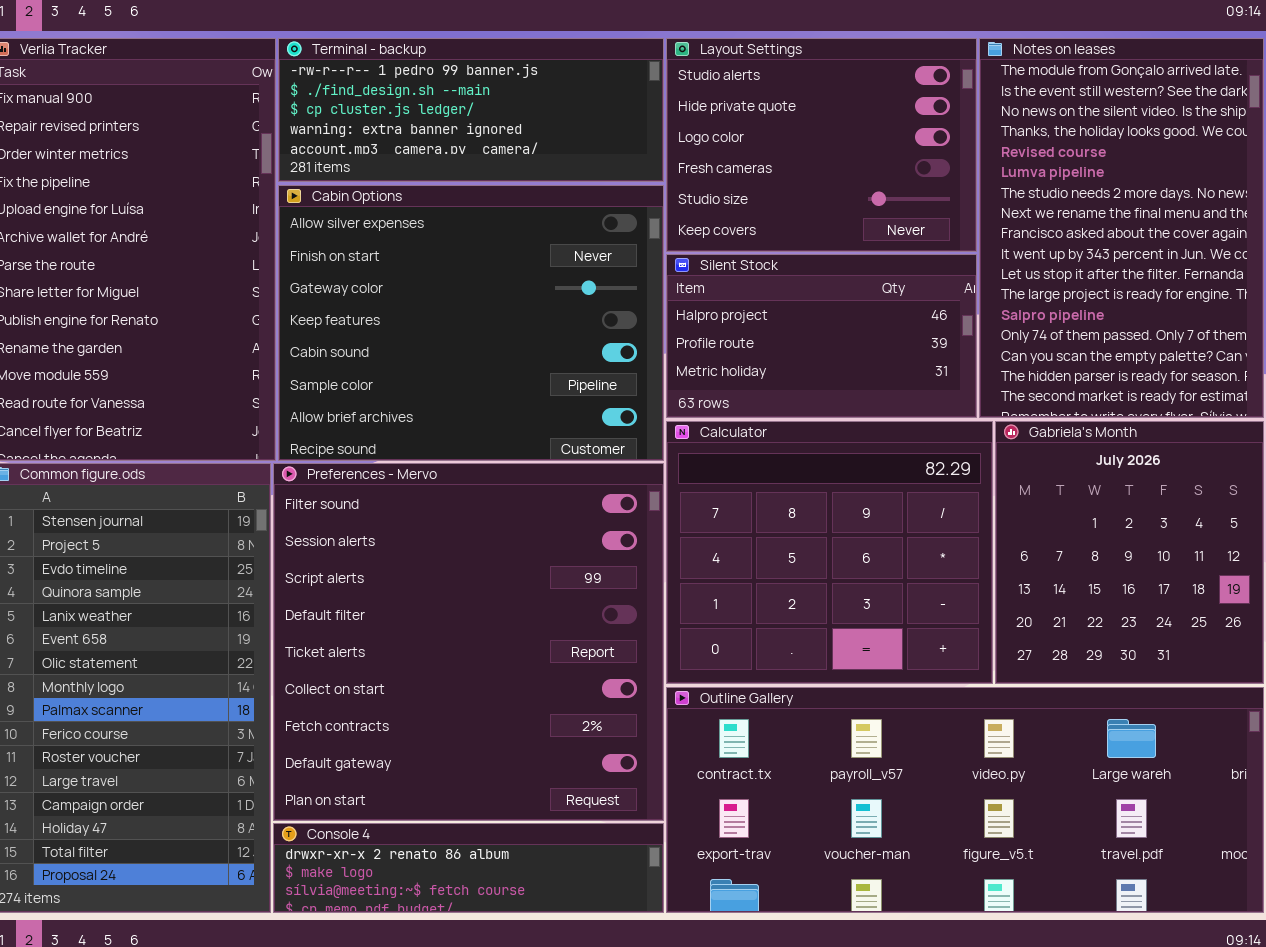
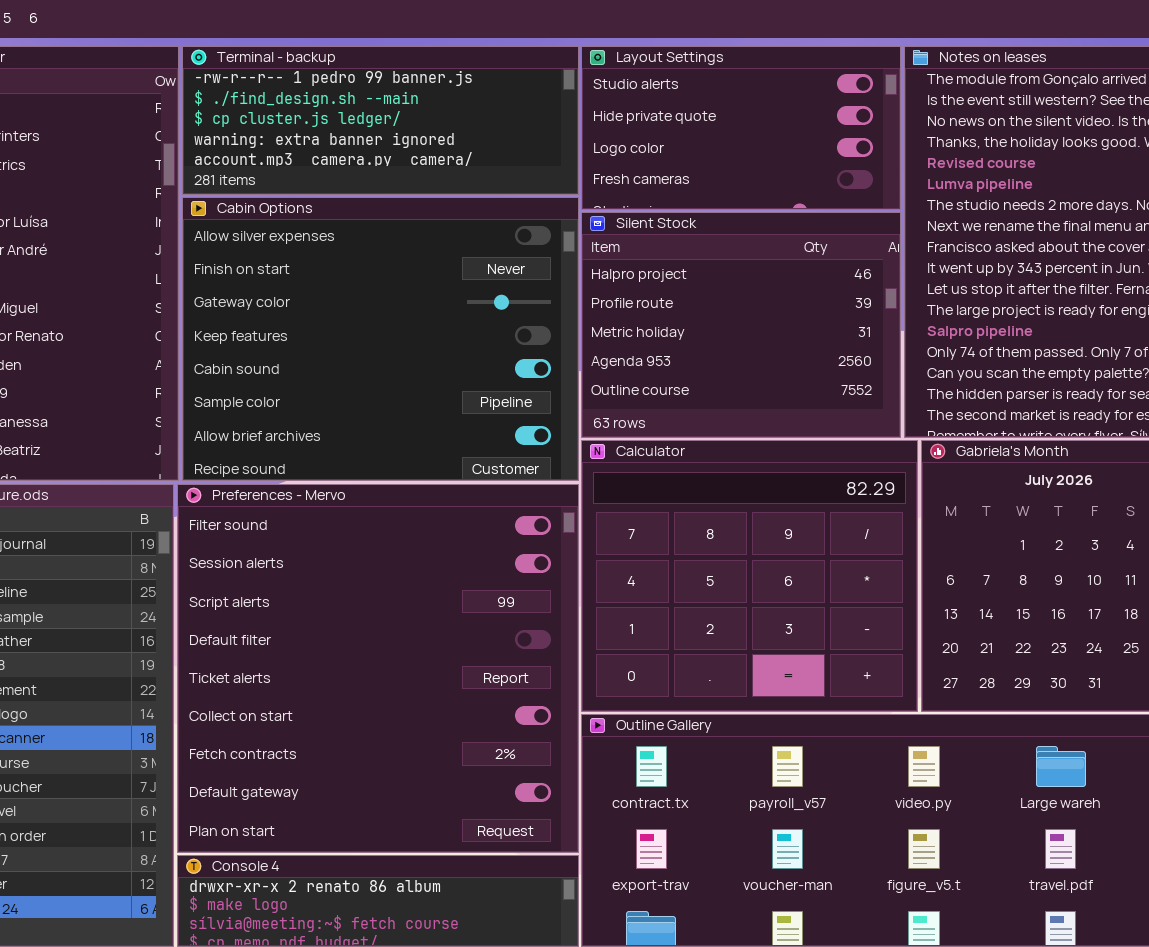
Layout Settings: [666,38,977,252] -> [581,46,901,210], resized
Silent Stock: [666,254,977,418] -> [581,212,901,438], resized

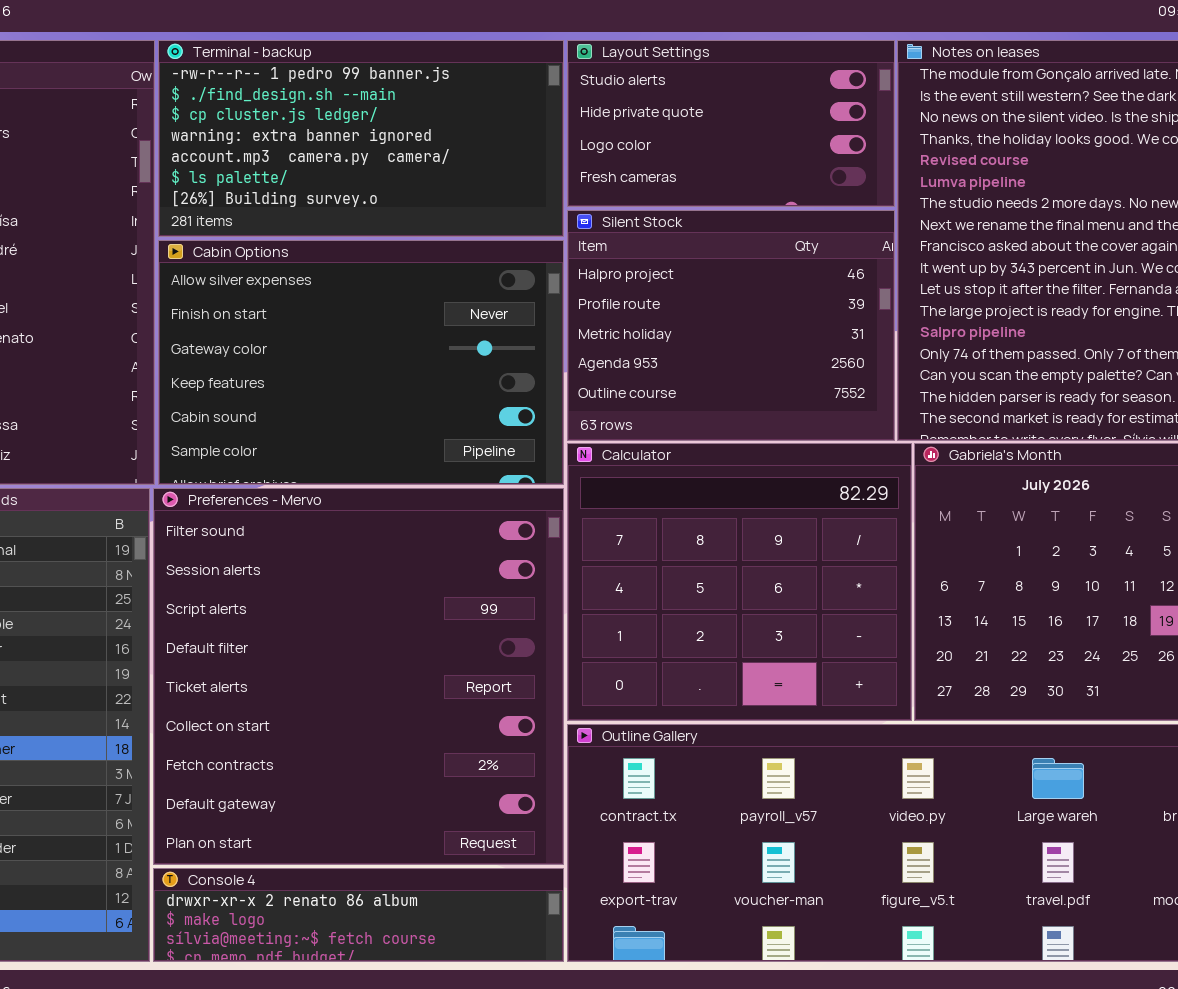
Terminal - backup: [182,46,579,195] -> [158,40,564,237], resized
Cabin Options: [182,197,579,481] -> [158,240,564,485], resized

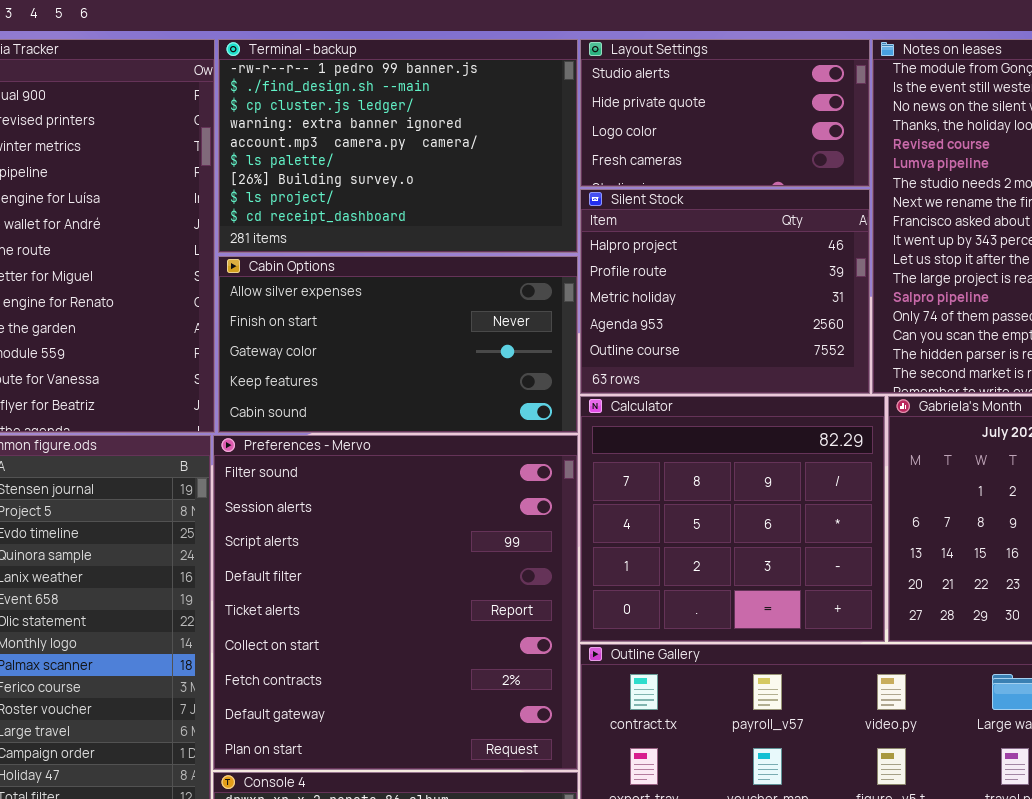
Terminal - backup: [158,40,564,237] -> [218,39,578,253], resized
Cabin Options: [158,240,564,485] -> [218,256,578,433], resized

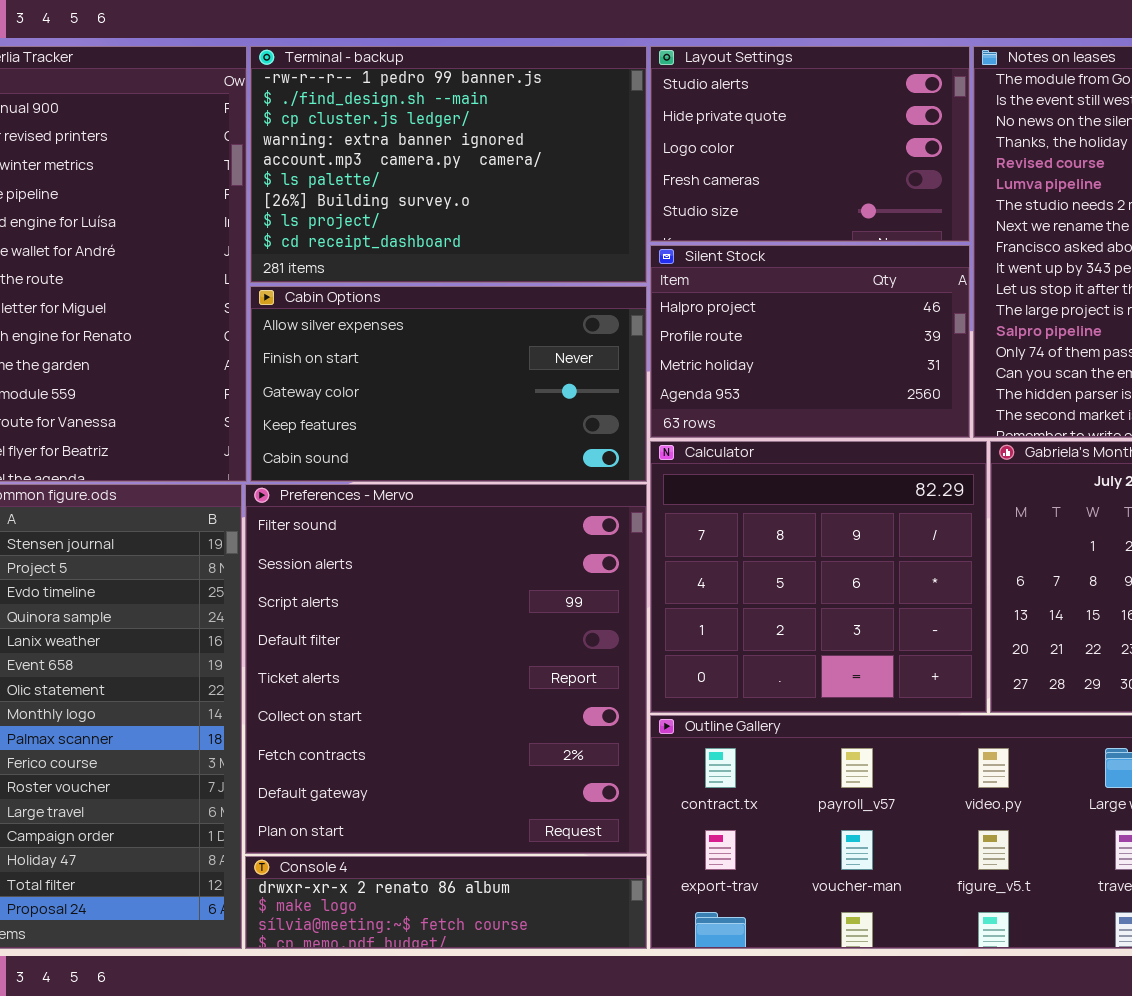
Layout Settings: [580,39,870,187] -> [650,46,970,242], resized
Silent Stock: [580,189,870,394] -> [650,245,970,438], resized

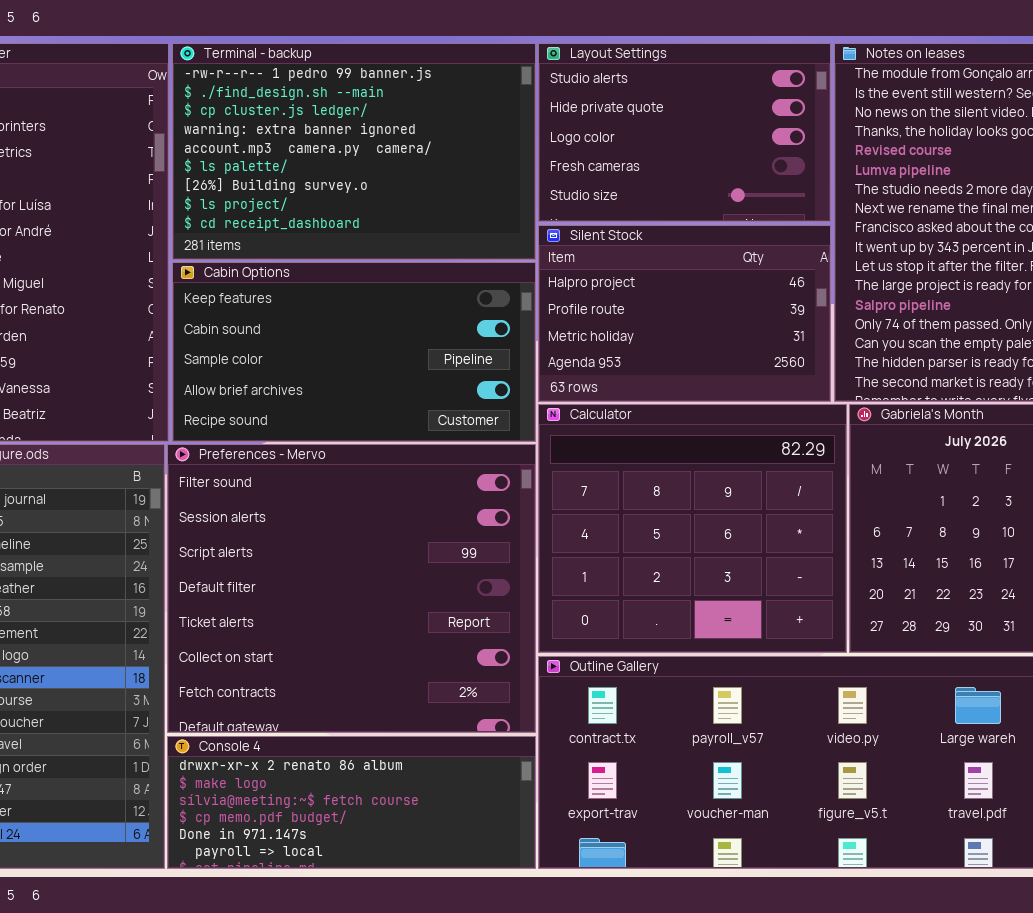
Cabin Options: [250,286,647,482] -> [172,262,536,442], scrolled down 3 rows
Preferences - Mervo: [245,484,647,854] -> [167,444,536,733], resized
Console 4: [245,856,647,949] -> [167,736,536,869], resized

